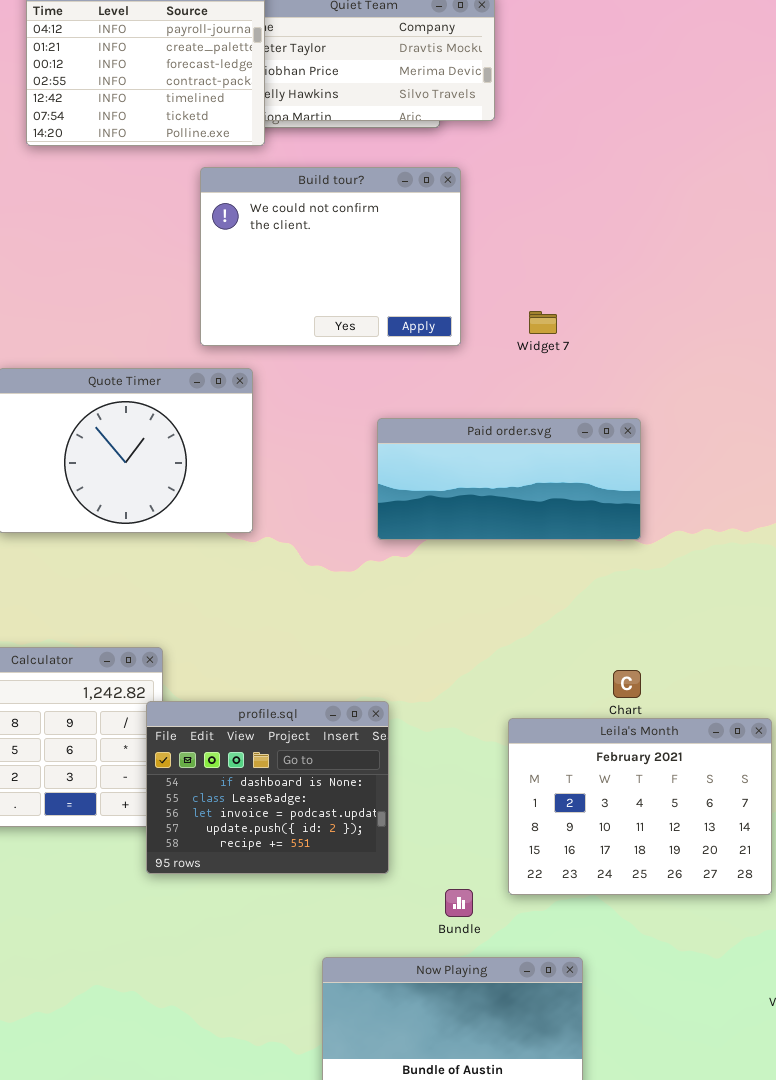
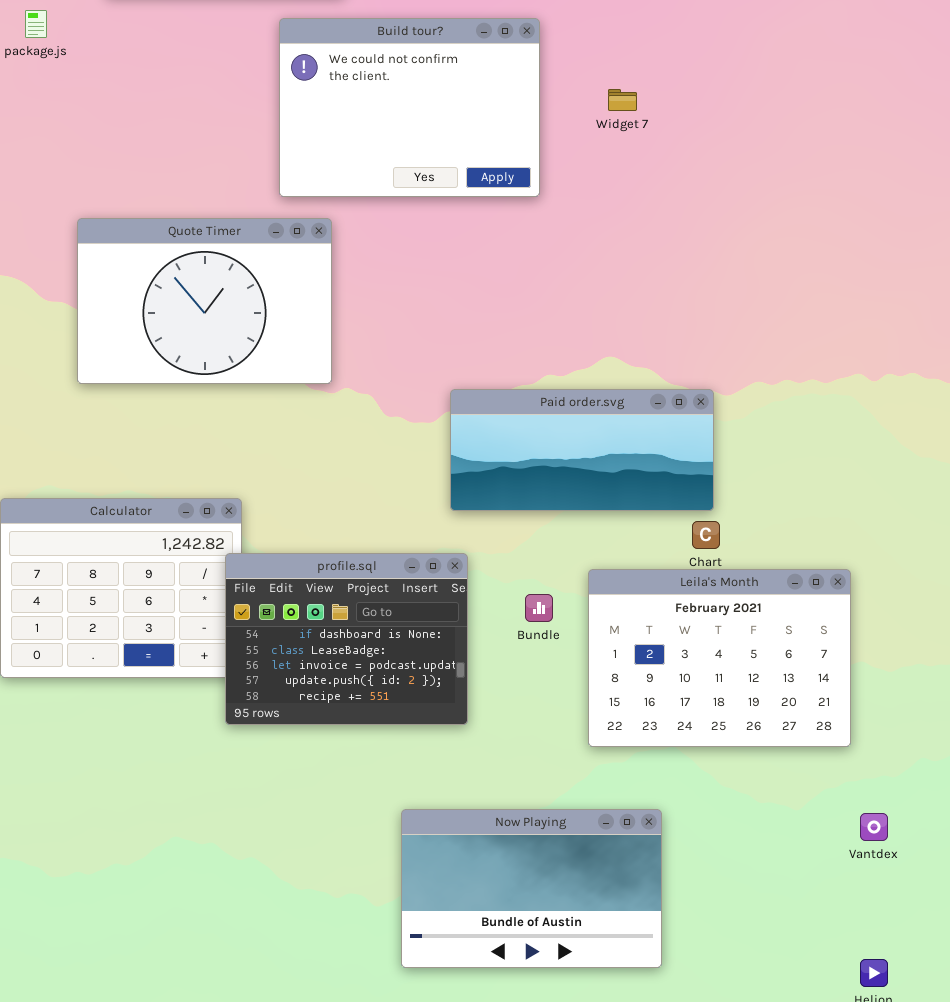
Widget 7: [529,311,557,334] -> [608,89,637,111], moved
Paid order.svg: [377,418,641,540] -> [450,389,714,511], moved
Bundle: [445,889,473,917] -> [525,594,553,622], moved

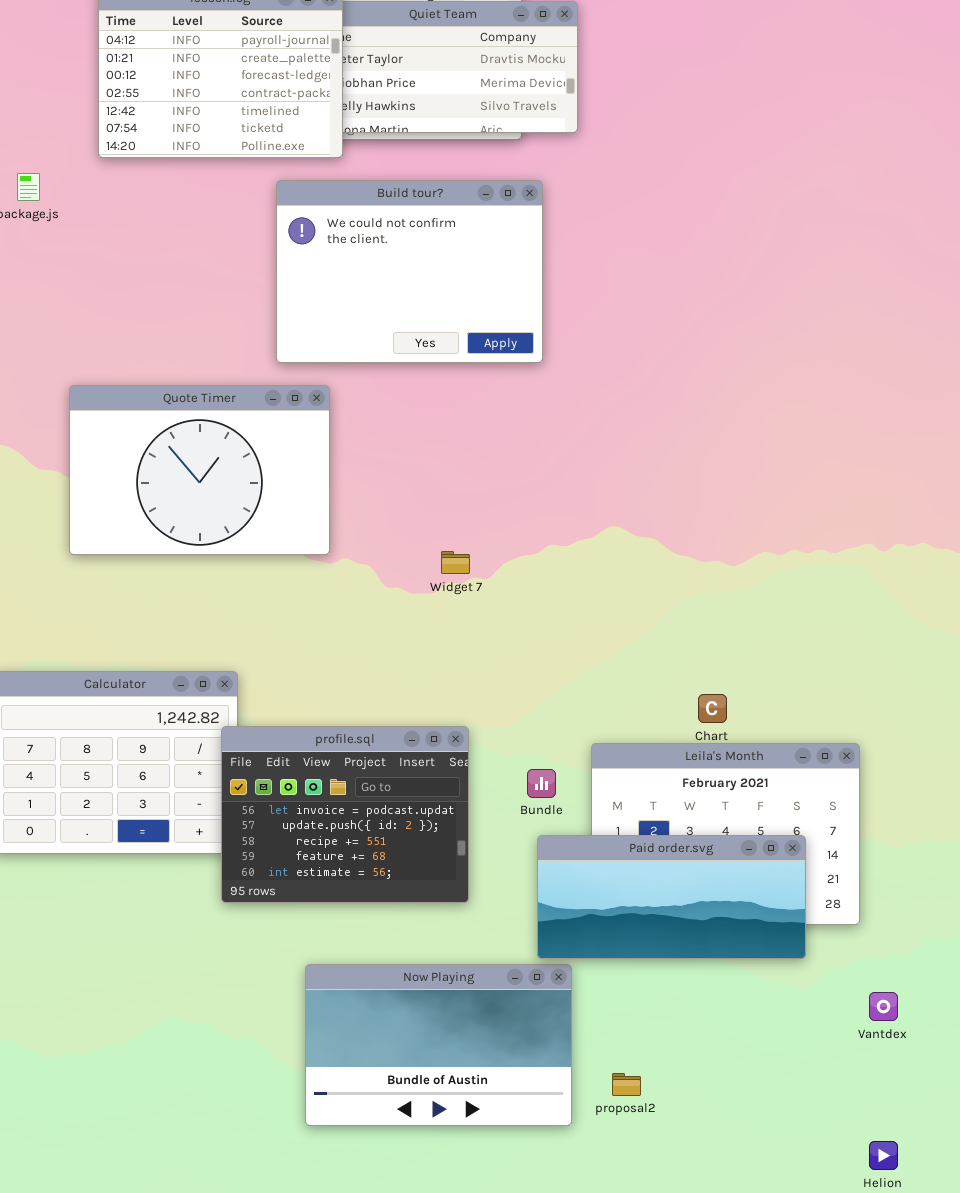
Widget 7: [608,89,637,111] -> [441,551,470,574], moved
Paid order.svg: [450,389,714,511] -> [537,835,806,959], moved
profile.sql: [225,553,468,725] -> [221,726,469,903], scrolled down 2 rows
Now Playing: [401,809,662,968] -> [305,964,572,1126], moved

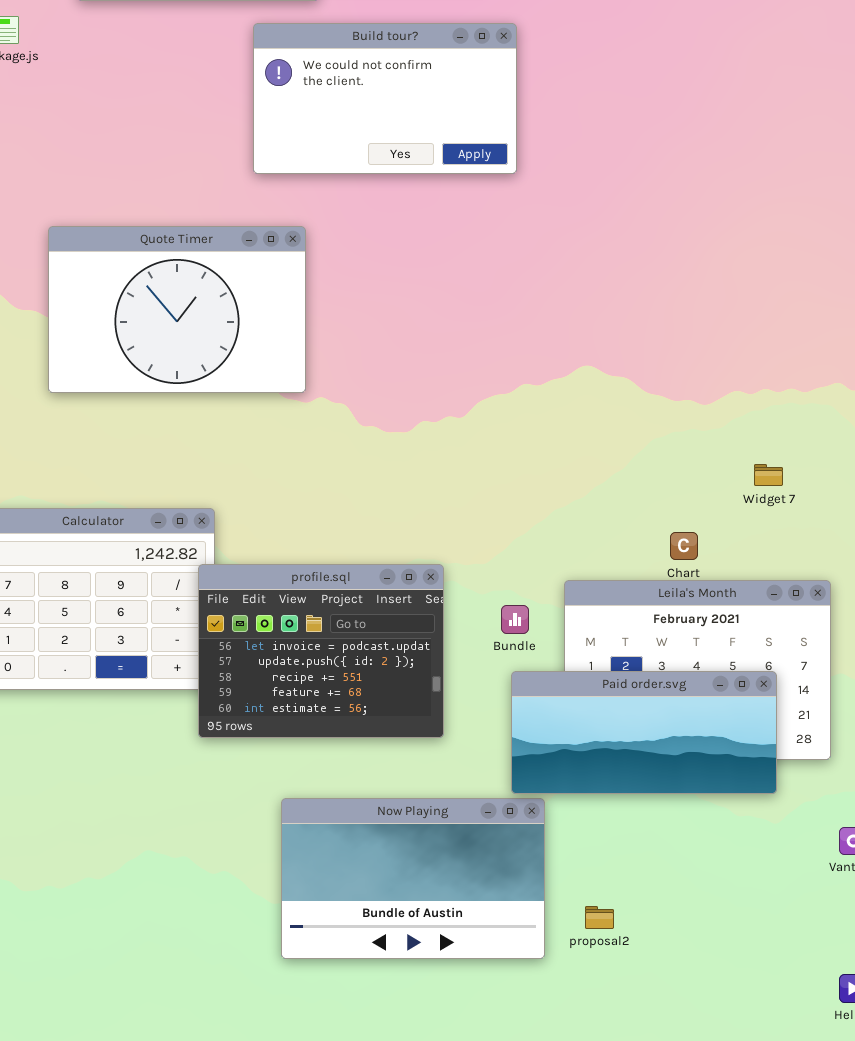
Build tour?: [276,180,543,363] -> [253,23,517,174], resized
Widget 7: [441,551,470,574] -> [754,464,783,486], moved

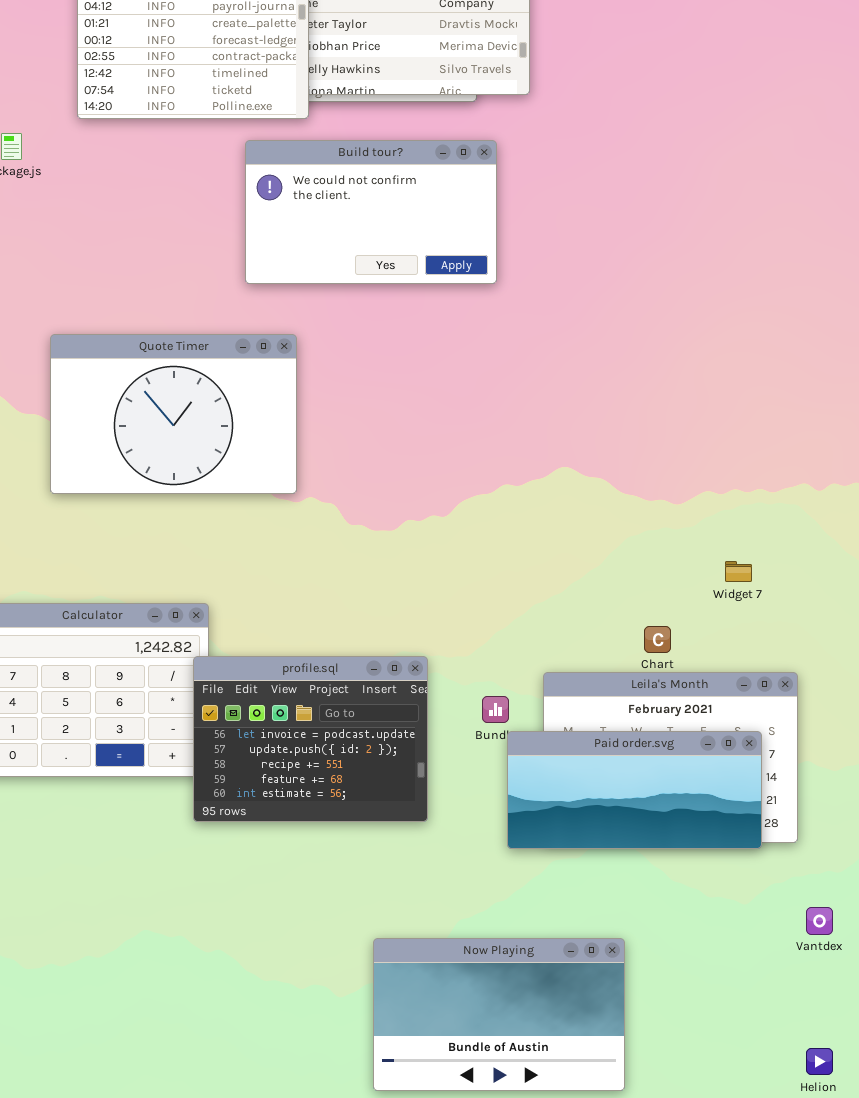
Paid order.svg: [511,671,777,794] -> [507,731,762,849], moved
Now Playing: [281,798,545,959] -> [373,938,625,1091], moved

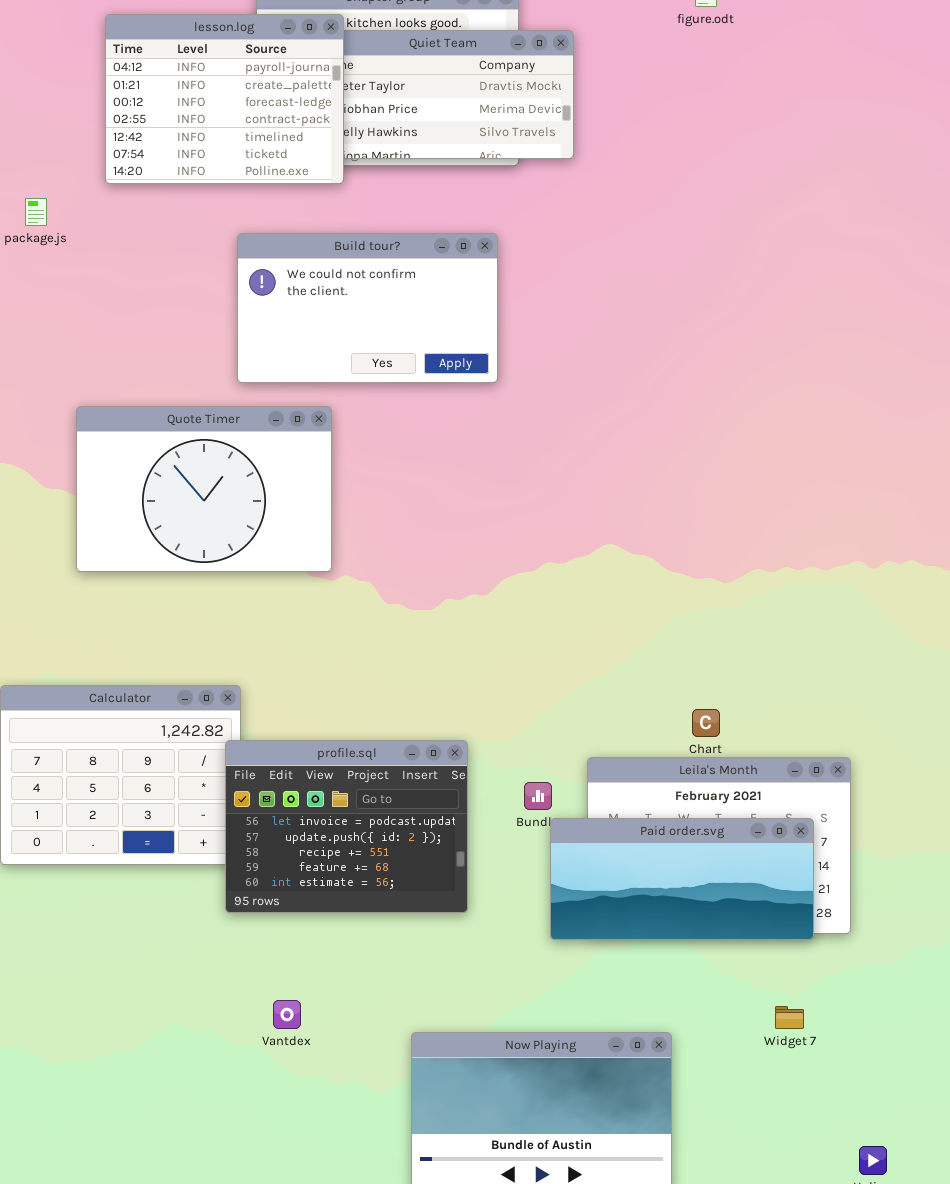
Build tour?: [245,140,497,284] -> [237,233,498,383], moved
Widget 7: [725,561,752,582] -> [775,1006,804,1029], moved
Vantdex: [806,907,833,935] -> [273,1000,301,1029], moved

